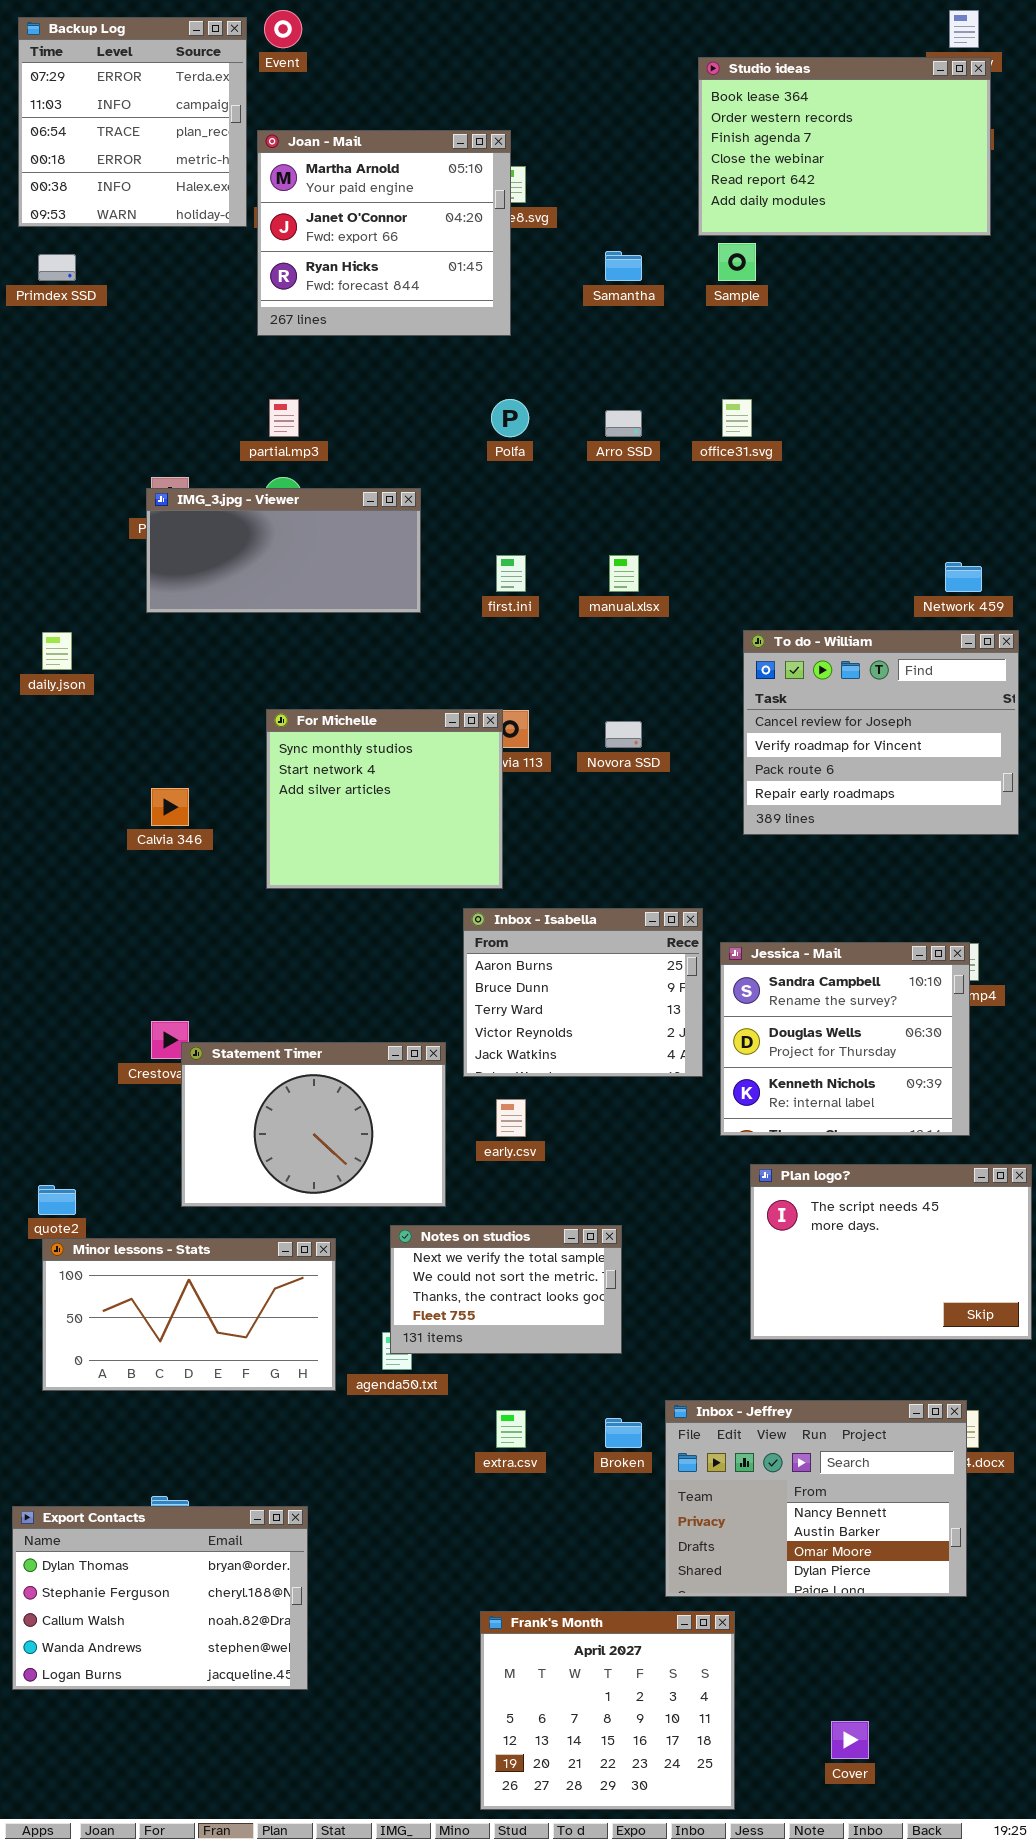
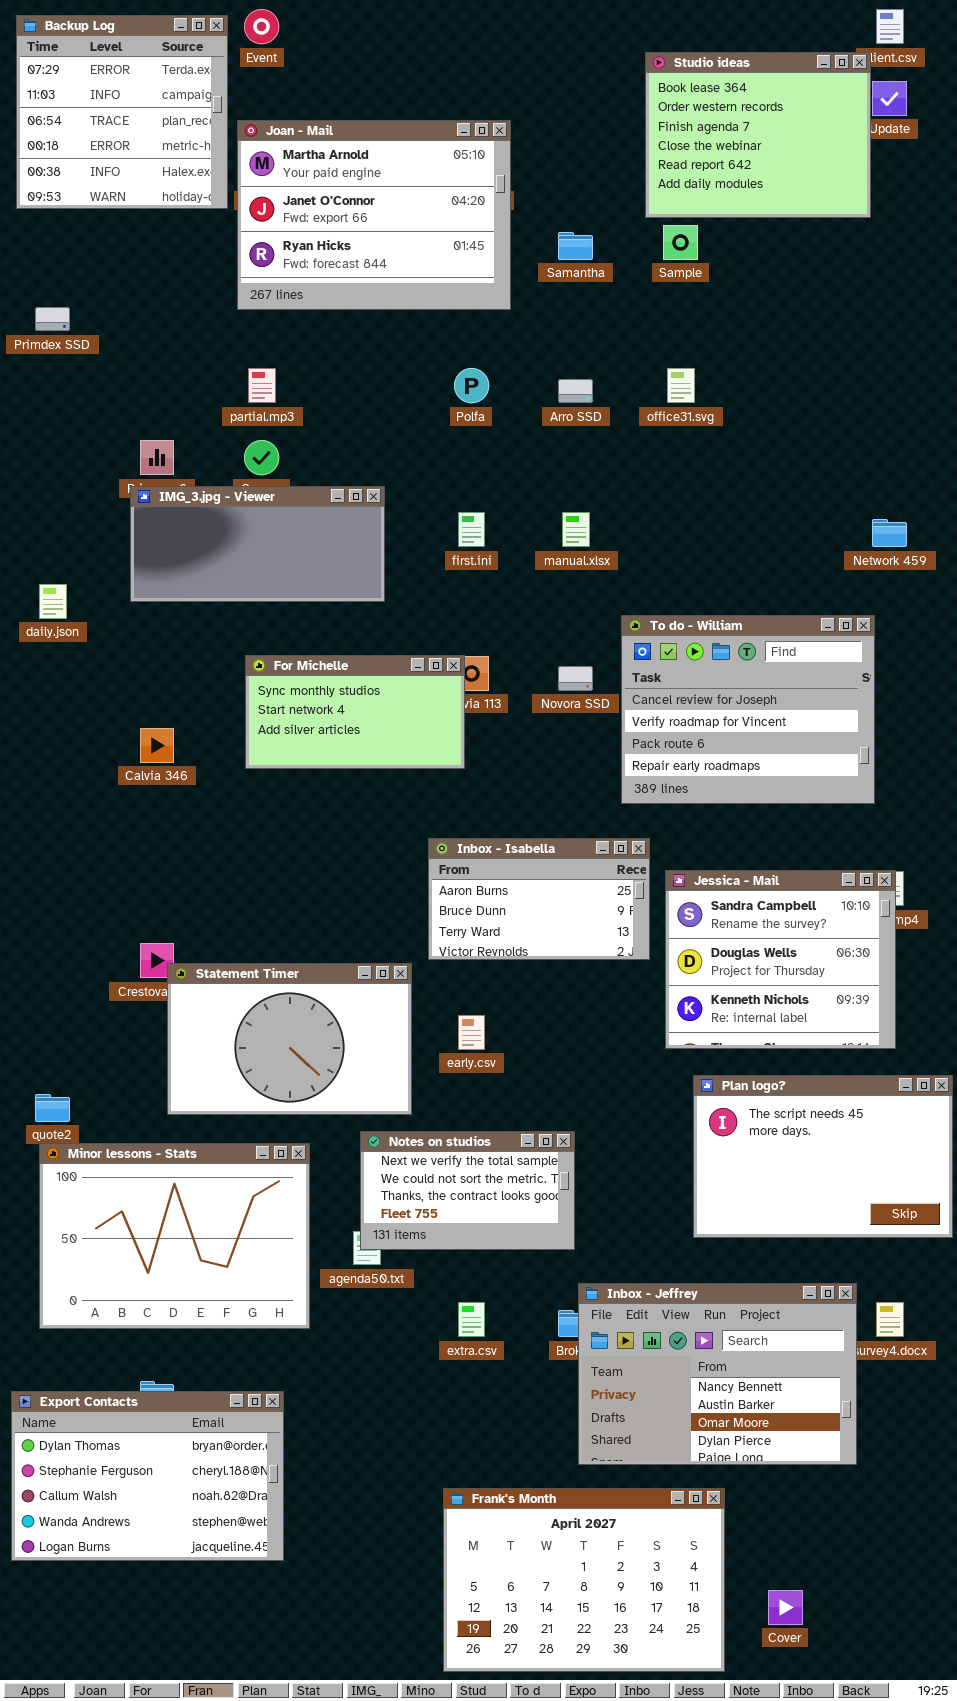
Studio ideas: [698,57,991,236] -> [645,52,871,218], resized
Joan - Mail: [257,130,511,336] -> [237,120,511,310], resized
Primdex SSD: [38,254,76,281] -> [35,307,70,331], moved
IMG_3.jpg - Viewer: [146,488,421,613] -> [130,486,385,602], moved
To do - William: [743,630,1019,835] -> [621,615,875,804], moved
For Michelle: [266,709,503,889] -> [245,655,465,769], resized
Inbox - Isabella: [463,908,703,1077] -> [428,838,650,960], resized
Minor lessons - Stats: [42,1238,336,1391] -> [39,1143,310,1329], resized
Inbox - Jeffrey: [665,1400,967,1597] -> [578,1283,857,1465], moved
Frank's Month: [480,1611,735,1810] -> [443,1488,725,1672], resized

